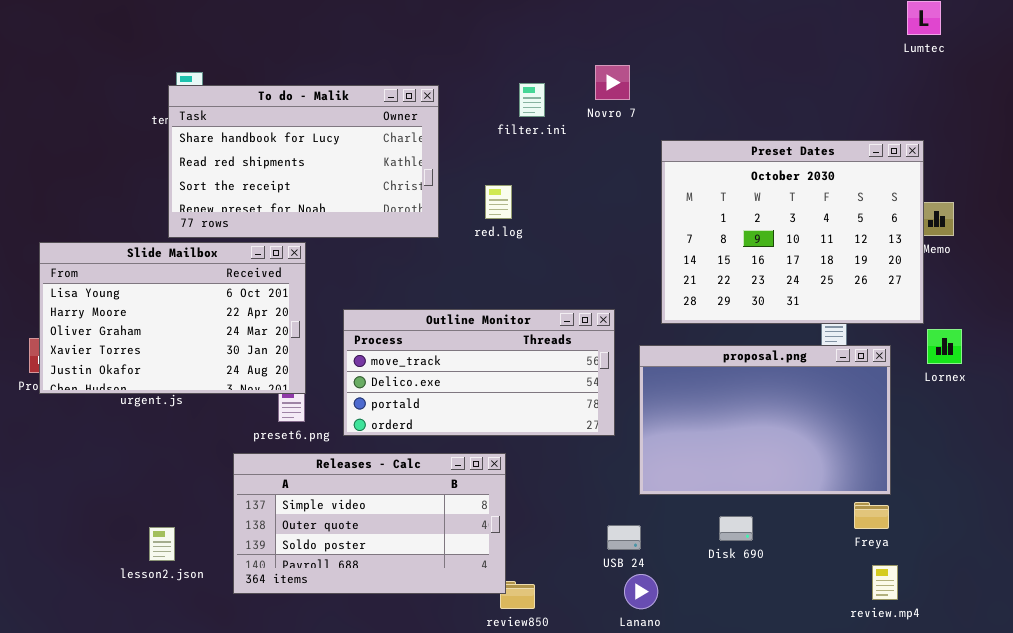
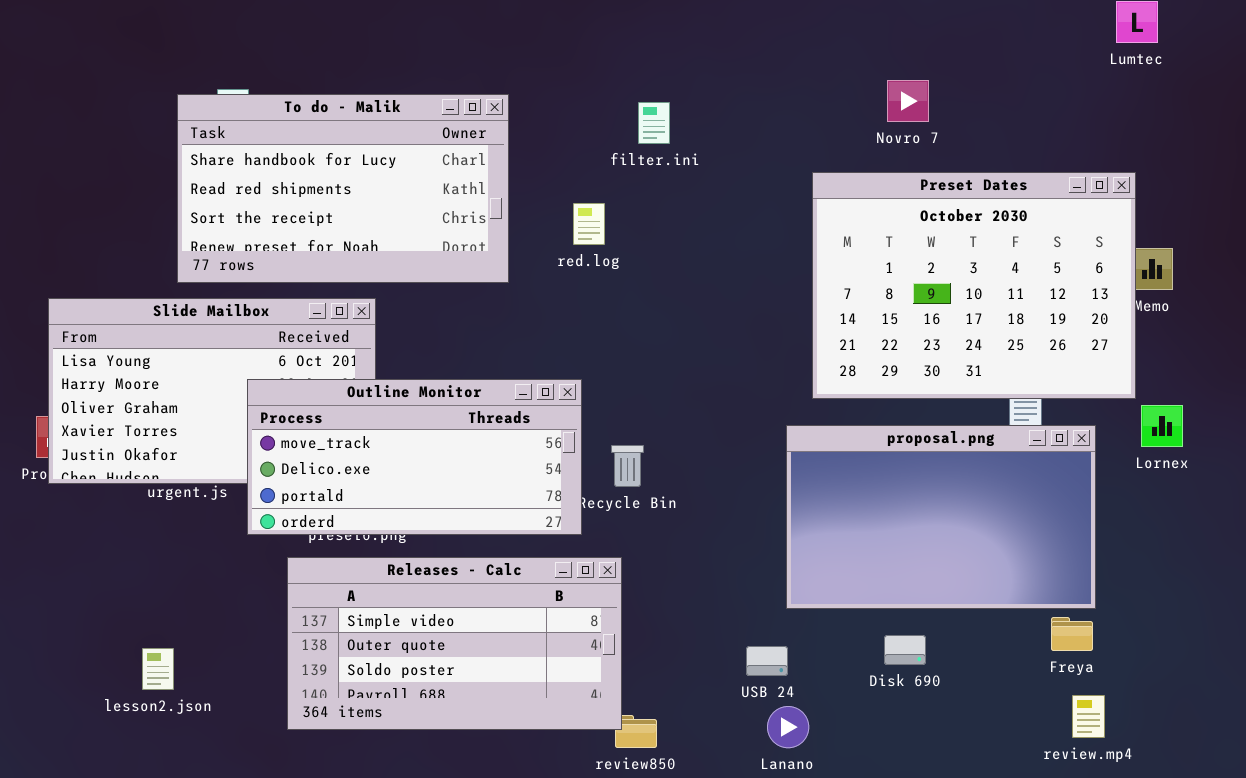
Novro 7: [595,65,630,100] -> [887,80,929,122], moved
To do - Malik: [168,85,439,238] -> [177,94,509,283], moved
red.log: [485,185,512,219] -> [573,203,605,245], moved
Outline Monitor: [343,309,615,436] -> [247,379,582,535], moved
lesson2.json: [149,527,175,561] -> [142,648,174,690], moved

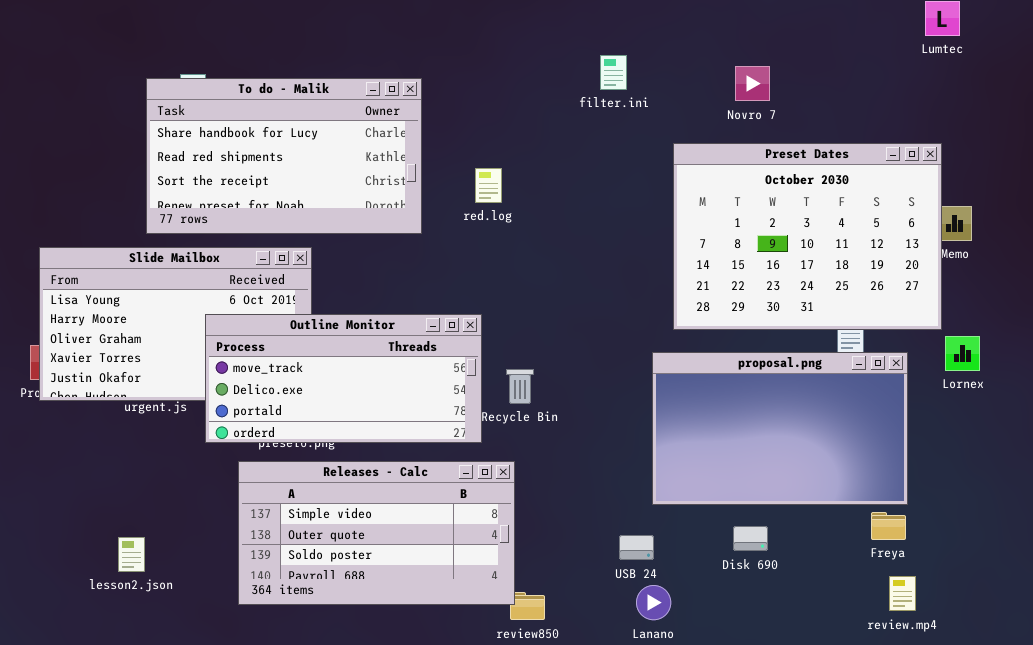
filter.ini: [638,102,670,144] -> [600,55,627,90], moved

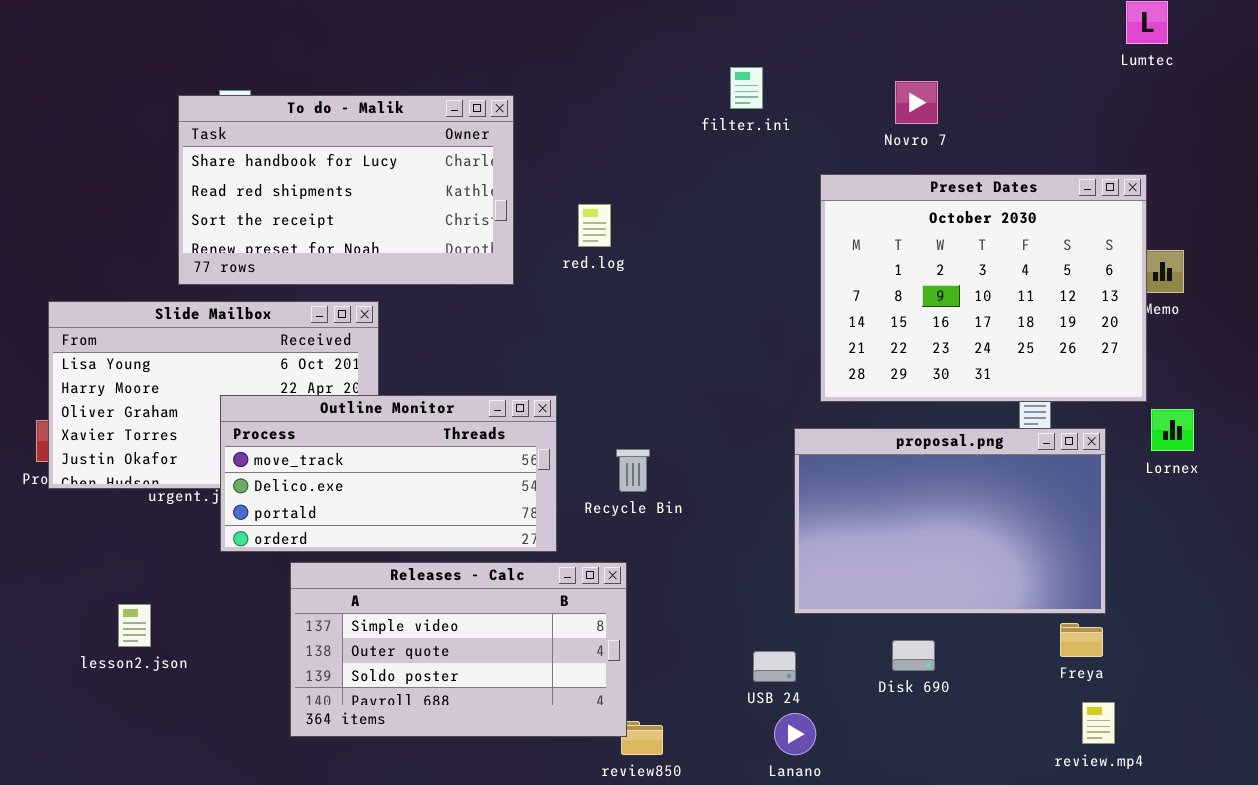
Outline Monitor: [205,314,482,443] -> [220,395,557,552], moved
lesson2.json: [118,537,145,572] -> [118,604,151,647], moved

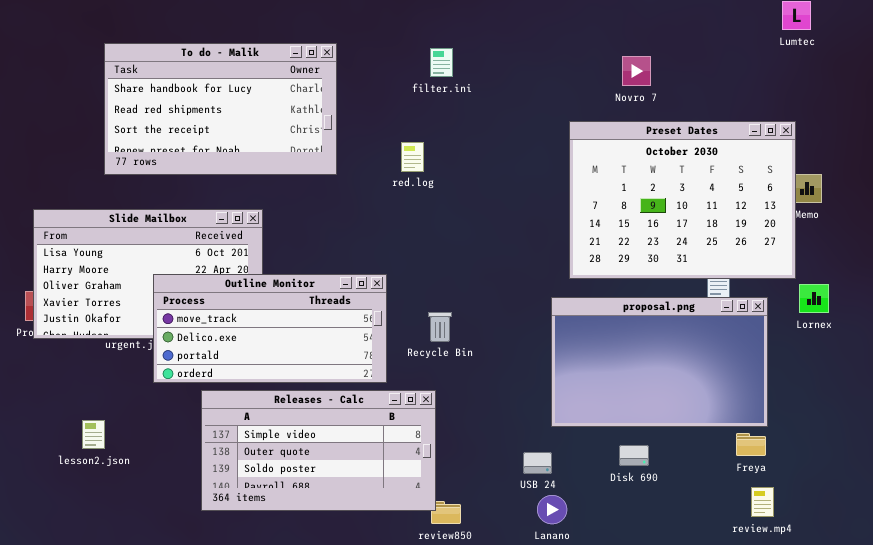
filter.ini: [730,67,763,109] -> [430,48,453,77], moved
To do - Malik: [178,95,514,285] -> [104,43,337,175], moved

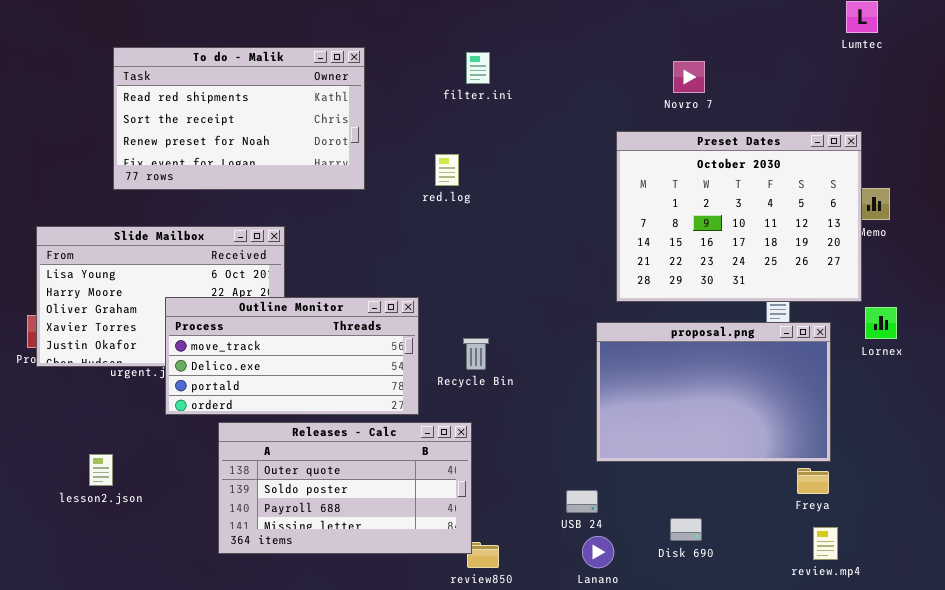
To do - Malik: [104,43,337,175] -> [113,47,365,190], scrolled down 1 row
Releases - Calc: [201,390,436,511] -> [218,422,472,554], scrolled down 1 row
Disk 690: [619,445,649,466] -> [670,518,702,541], moved

